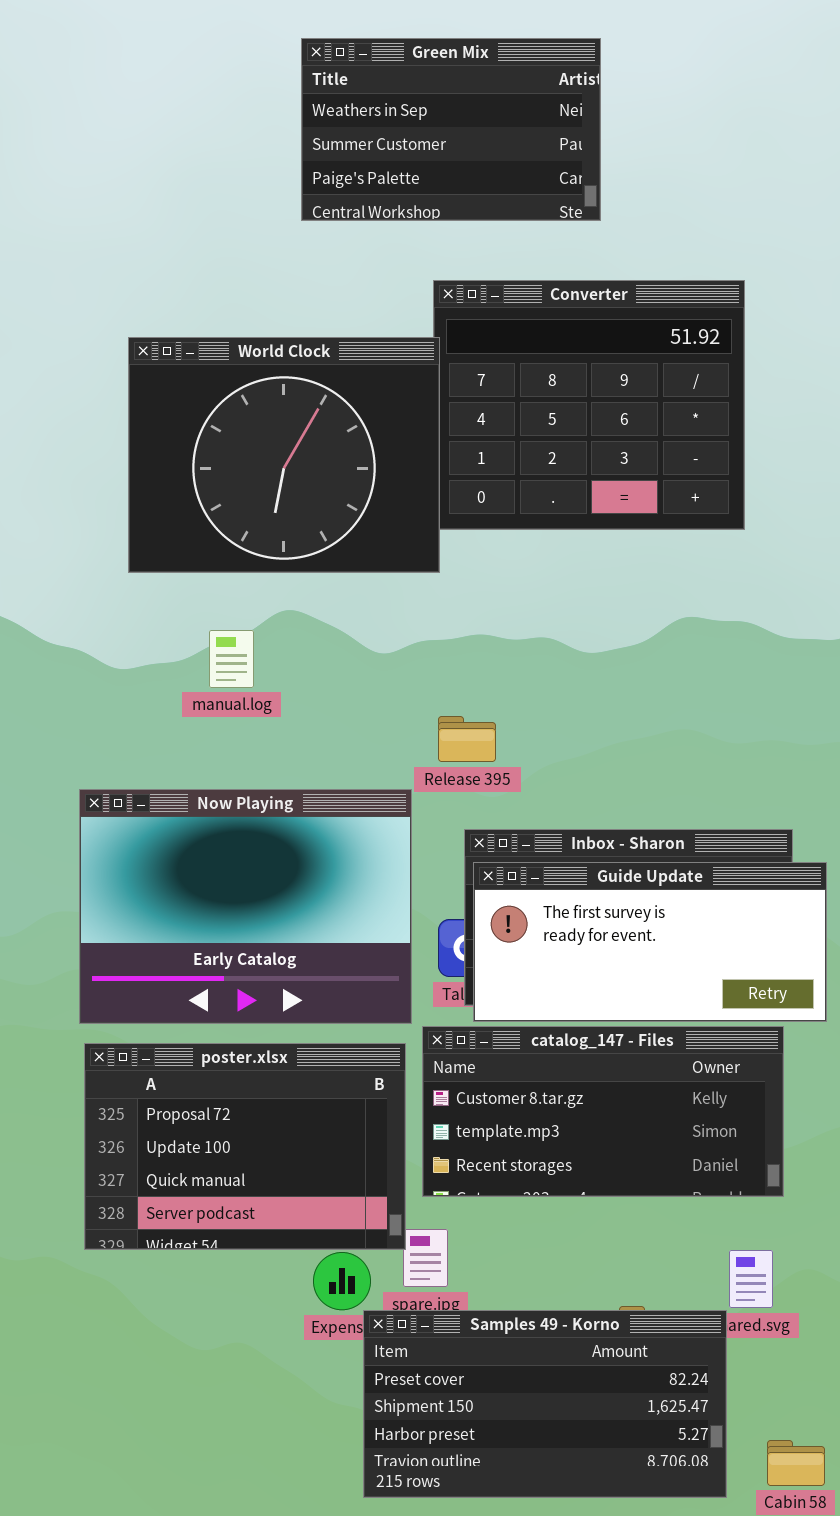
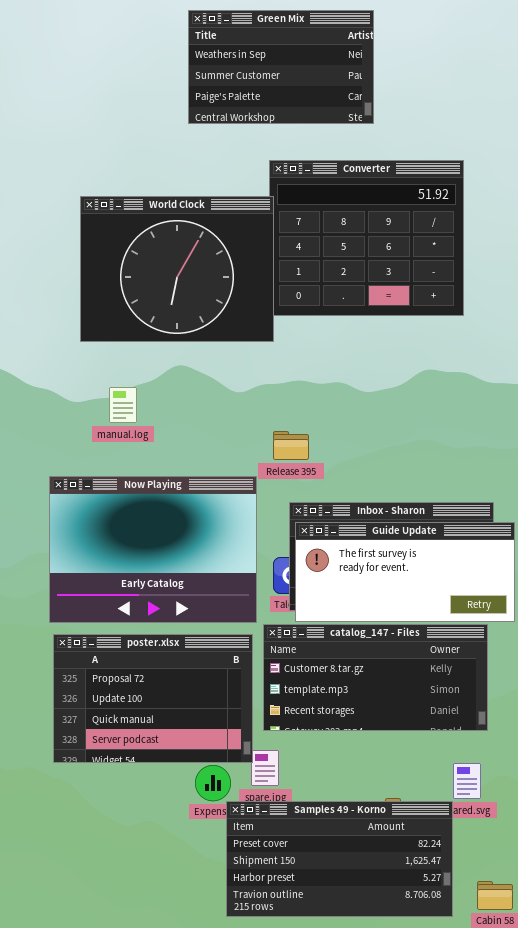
manual.log: [209,630,254,688] -> [109,387,137,423], moved

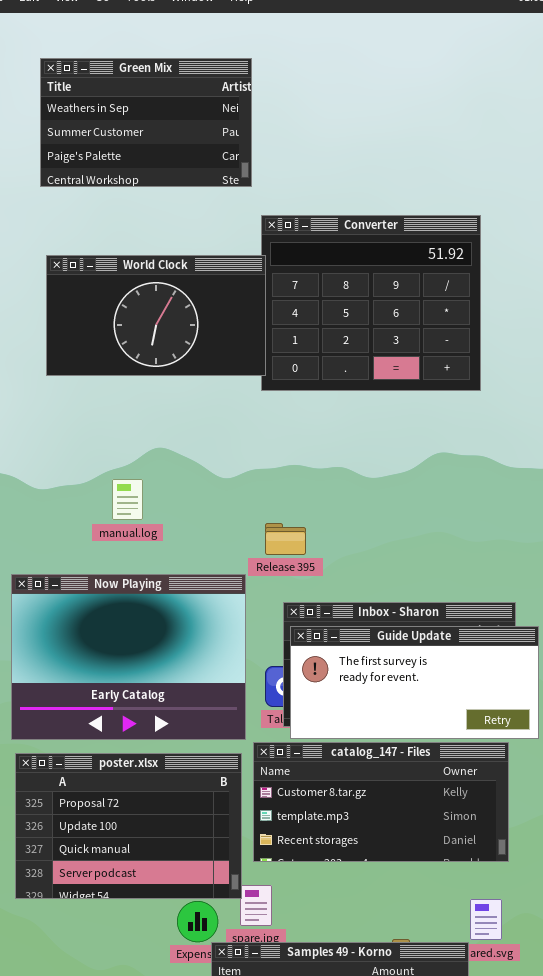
Green Mix: [188,10,374,124] -> [40,58,252,187], moved
World Clock: [80,196,274,342] -> [46,255,266,376], resized
manual.log: [109,387,137,423] -> [112,479,143,520], moved

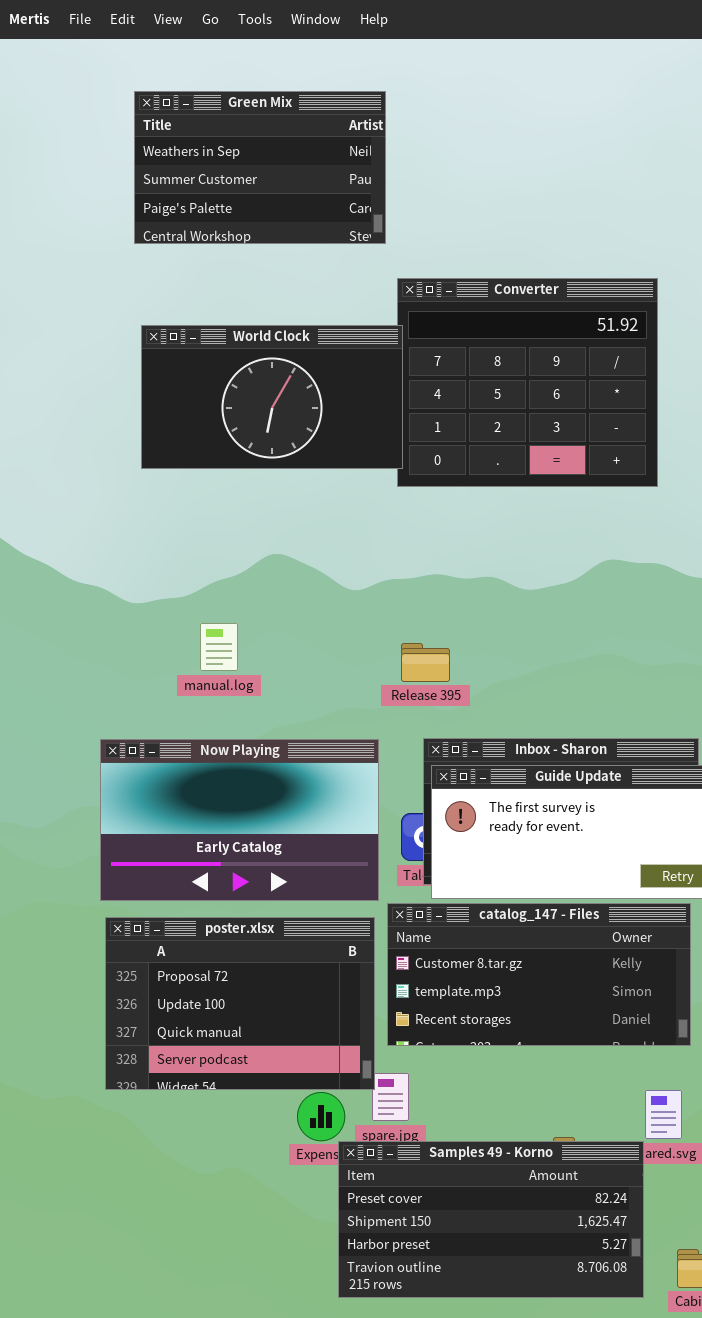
manual.log: [112,479,143,520] -> [200,623,238,671], moved
Now Playing: [11,574,246,740] -> [100,739,379,901], resized

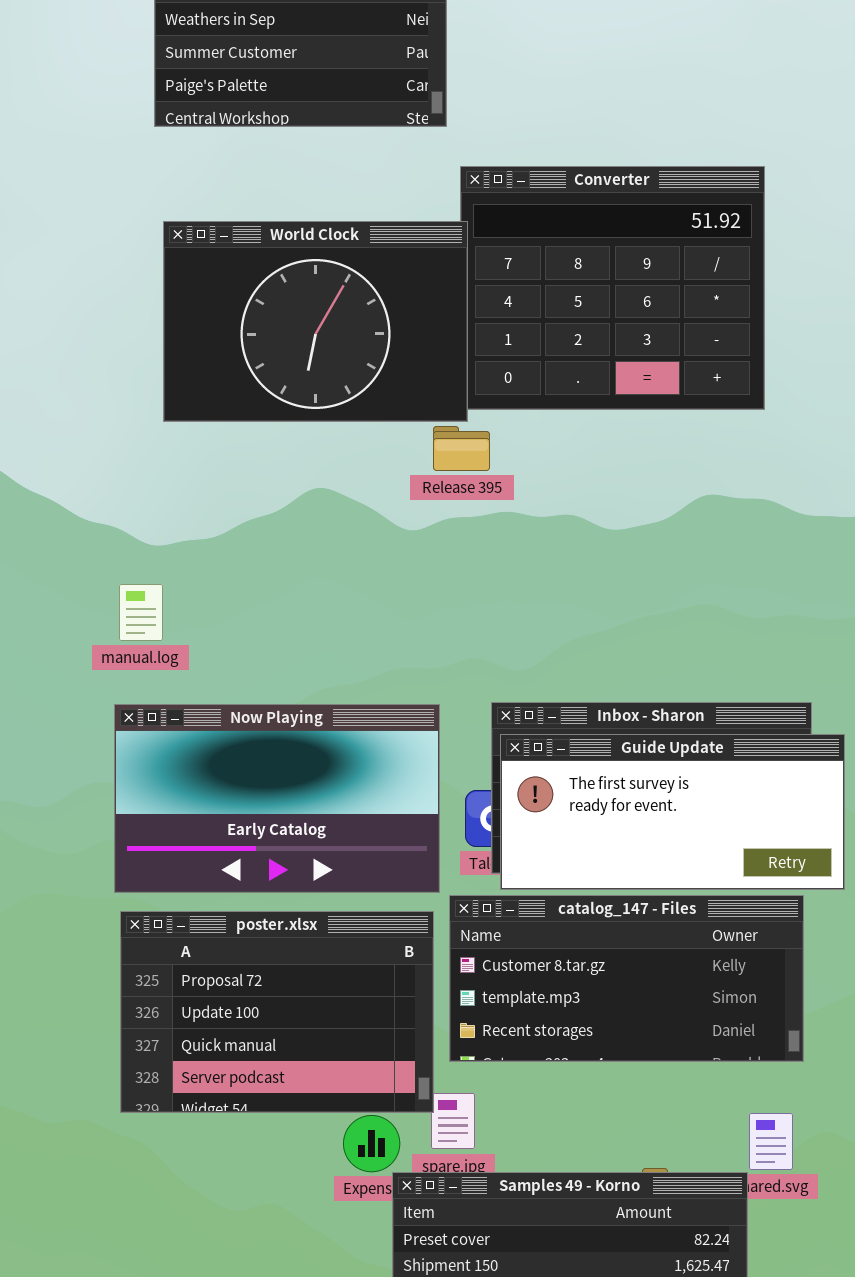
World Clock: [141,325,403,469] -> [163,221,468,422], resized
manual.log: [200,623,238,671] -> [119,584,163,641], moved
Release 395: [401,643,450,682] -> [433,426,490,471], moved

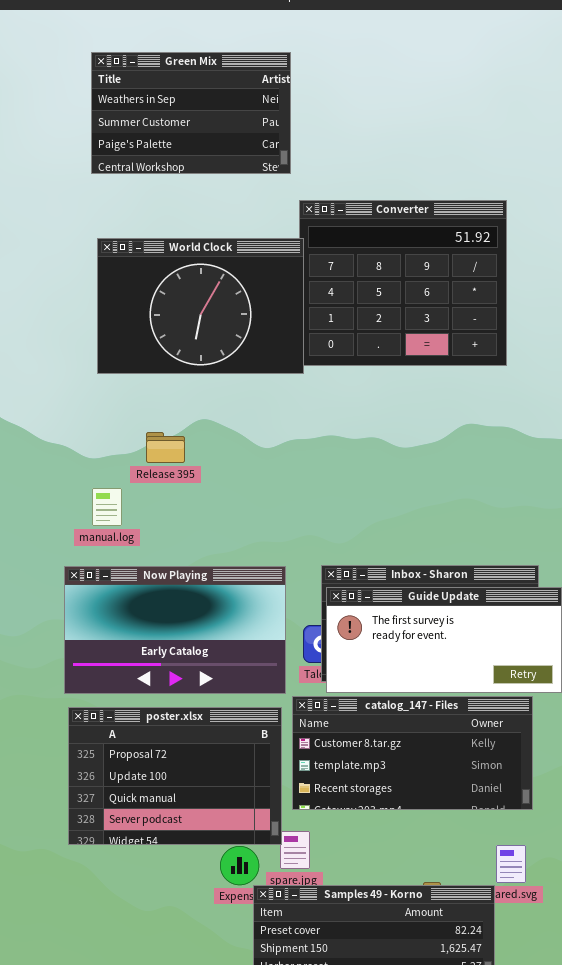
Release 395: [433,426,490,471] -> [146,432,185,463], moved
manual.log: [119,584,163,641] -> [92,488,122,526], moved

